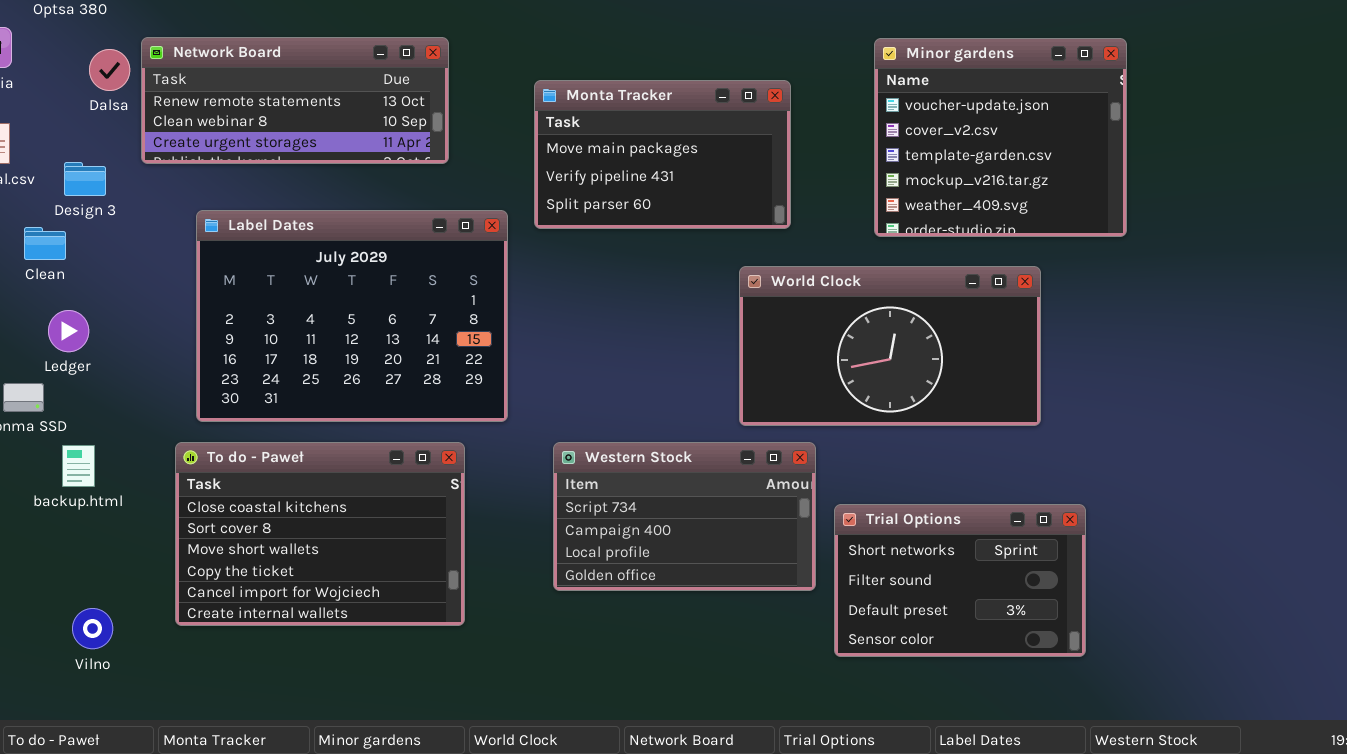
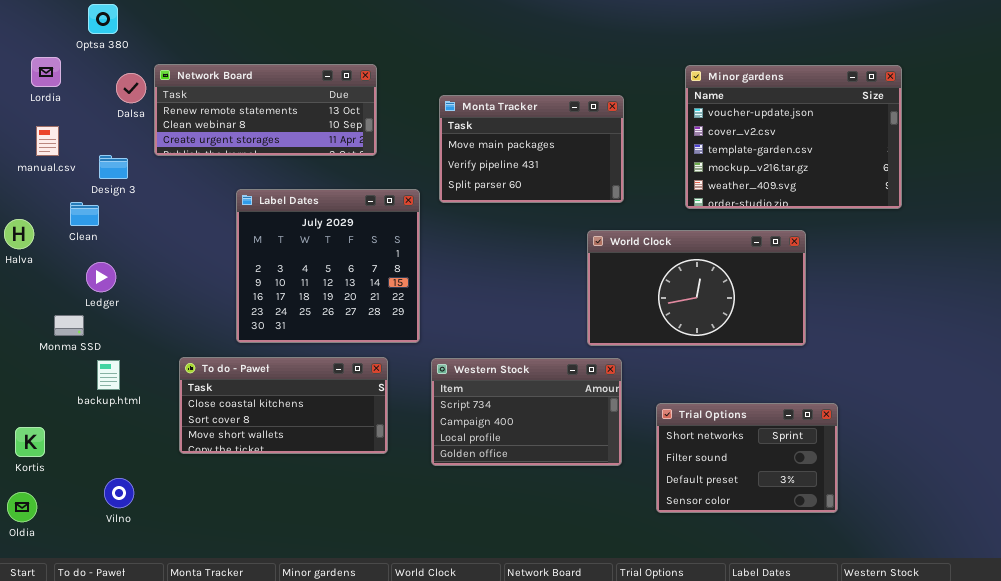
Minor gardens: [874,38,1127,237] -> [685,65,902,209], resized
Label Dates: [196,210,508,422] -> [236,189,420,343], resized
To do - Paweł: [175,442,465,626] -> [179,357,388,454], resized
Western Stock: [553,442,816,591] -> [431,358,622,466], moved

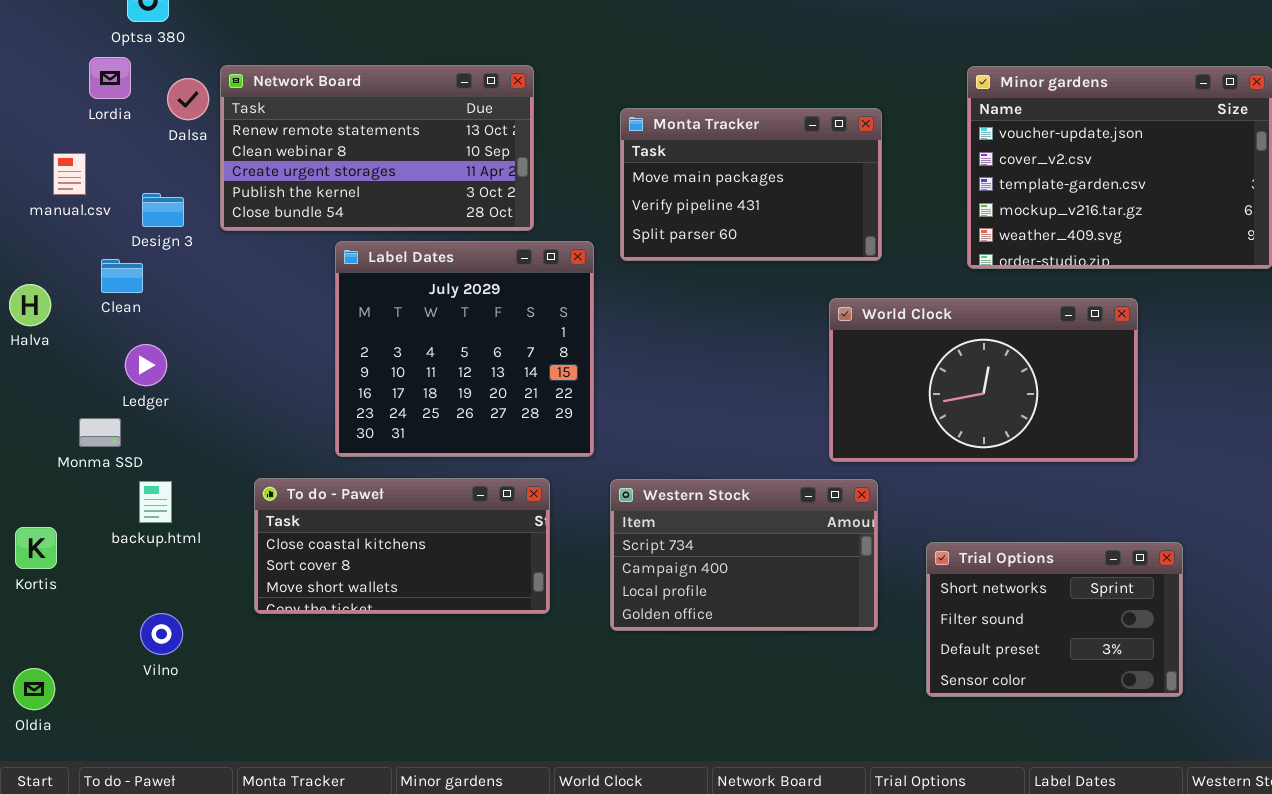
Lordia: [31,57,61,87] -> [89,57,131,99], moved
Network Board: [154,64,377,156] -> [220,65,534,231], resized
Kortis: [15,427,45,457] -> [15,527,57,569], moved
Vilno: [104,478,134,508] -> [140,613,183,655], moved

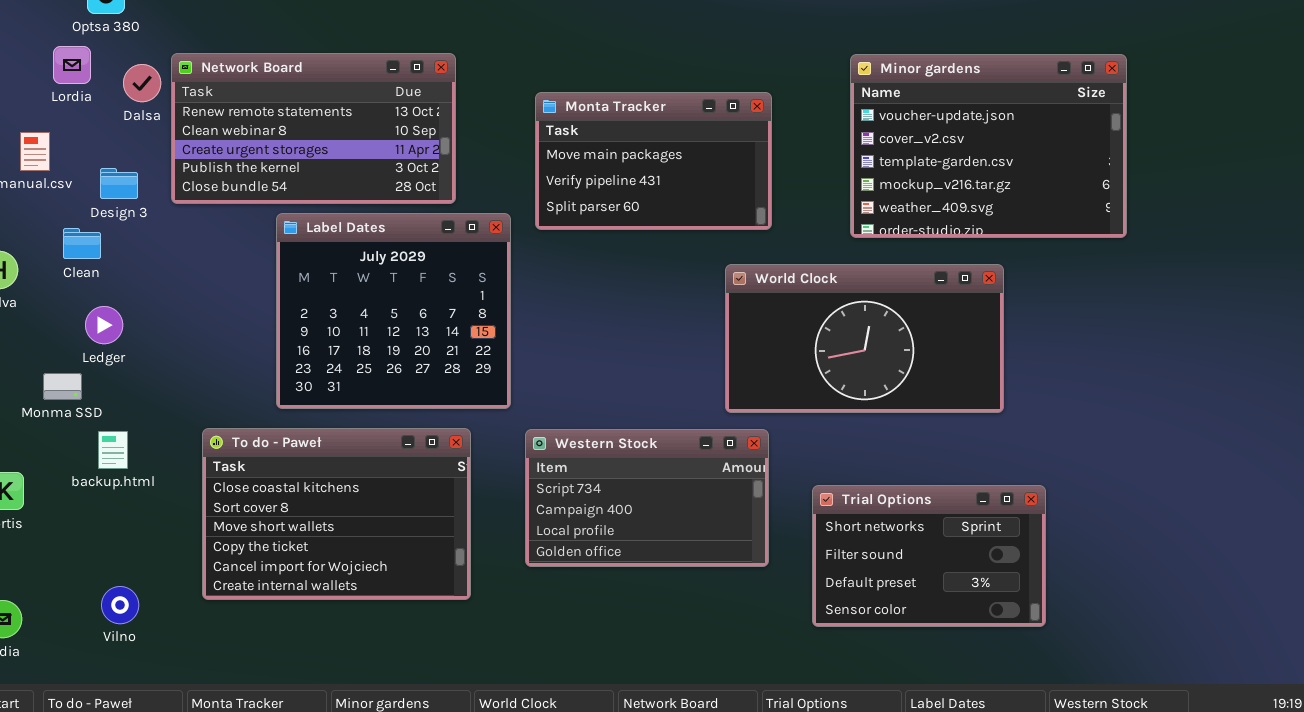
To do - Paweł: [254,478,550,614] -> [202,428,471,600], resized
Vilno: [140,613,183,655] -> [101,586,139,624], moved

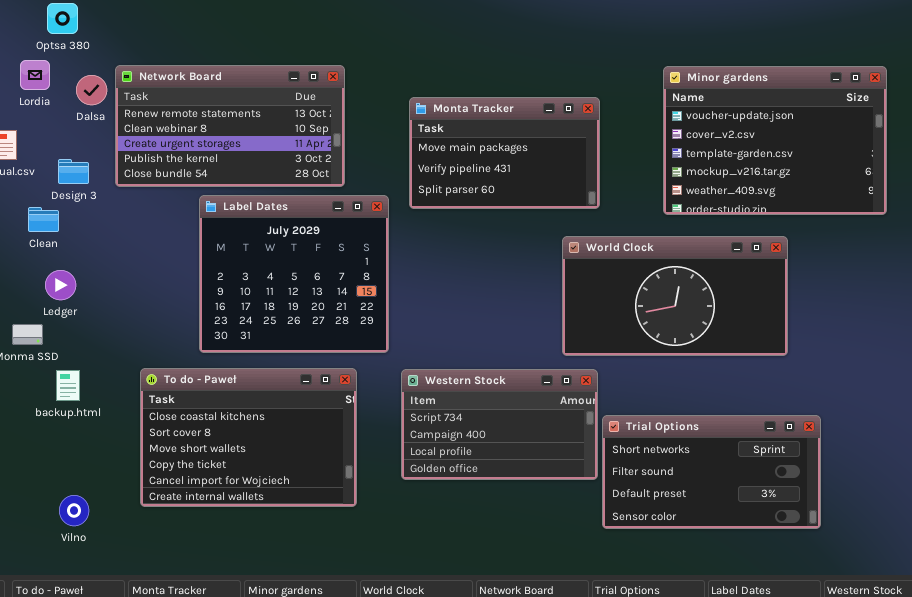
Trial Options: [812,485,1046,627] -> [602,415,821,529], resized

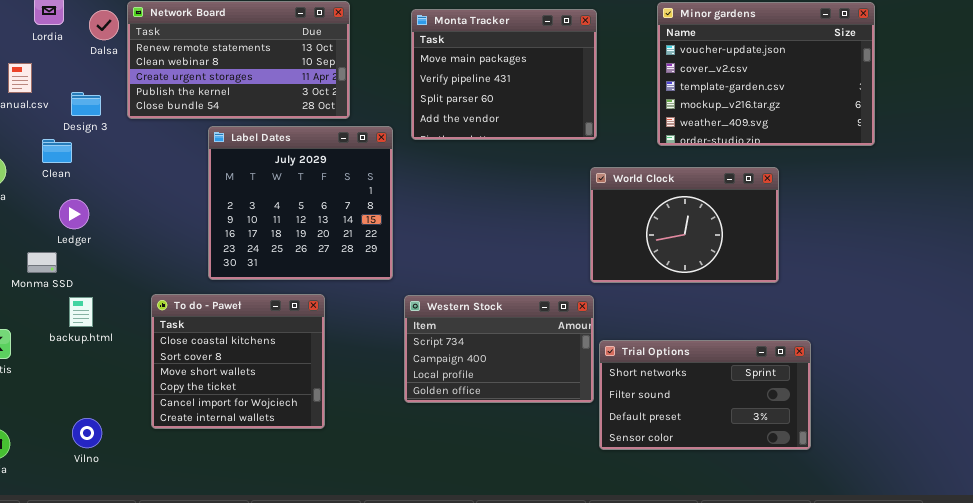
Monta Tracker: [409,97,600,209] -> [411,9,597,140], resized
World Clock: [562,236,788,356] -> [590,167,779,283], resized
To do - Paweł: [140,368,357,507] -> [151,294,325,429], resized

